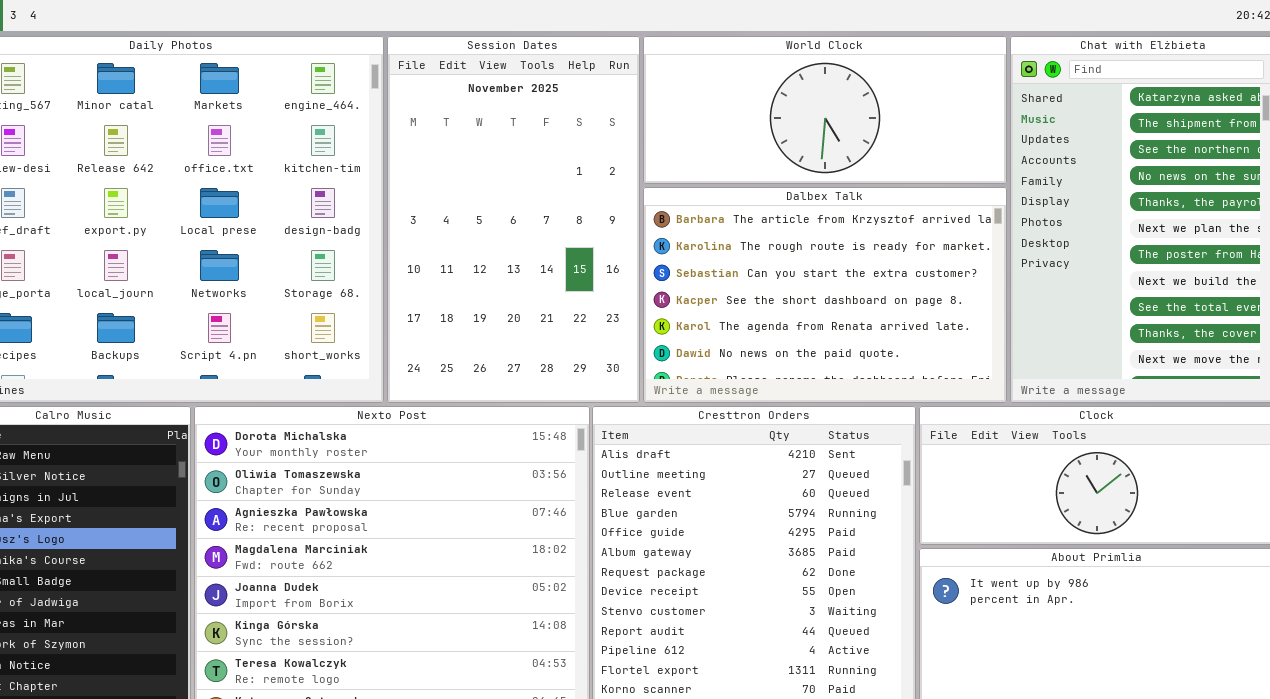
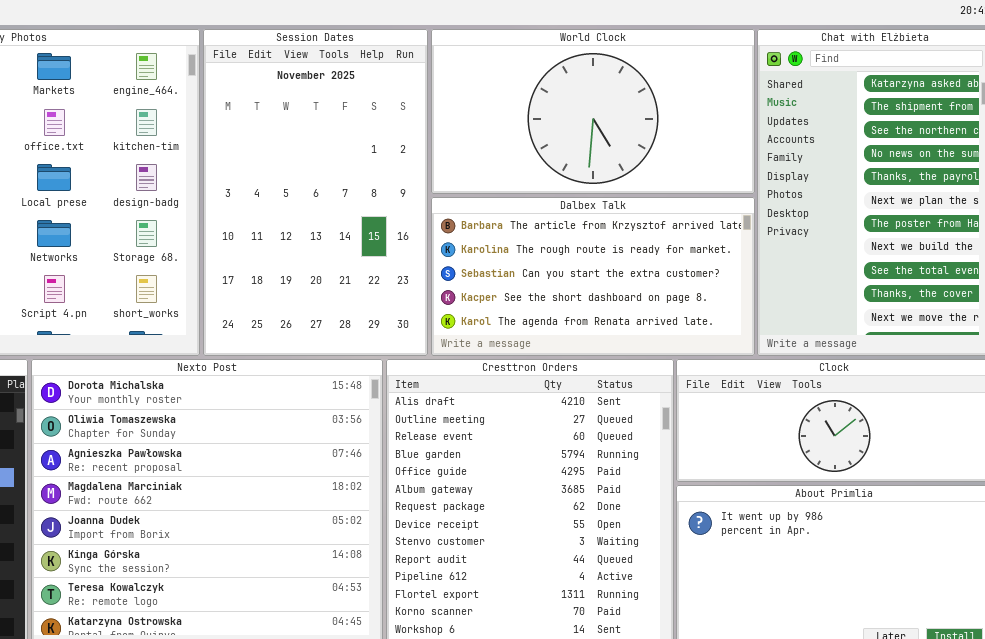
World Clock: [643,36,1007,184] -> [431,29,755,194], resized
Dalbex Talk: [643,187,1007,403] -> [431,197,755,356], resized

